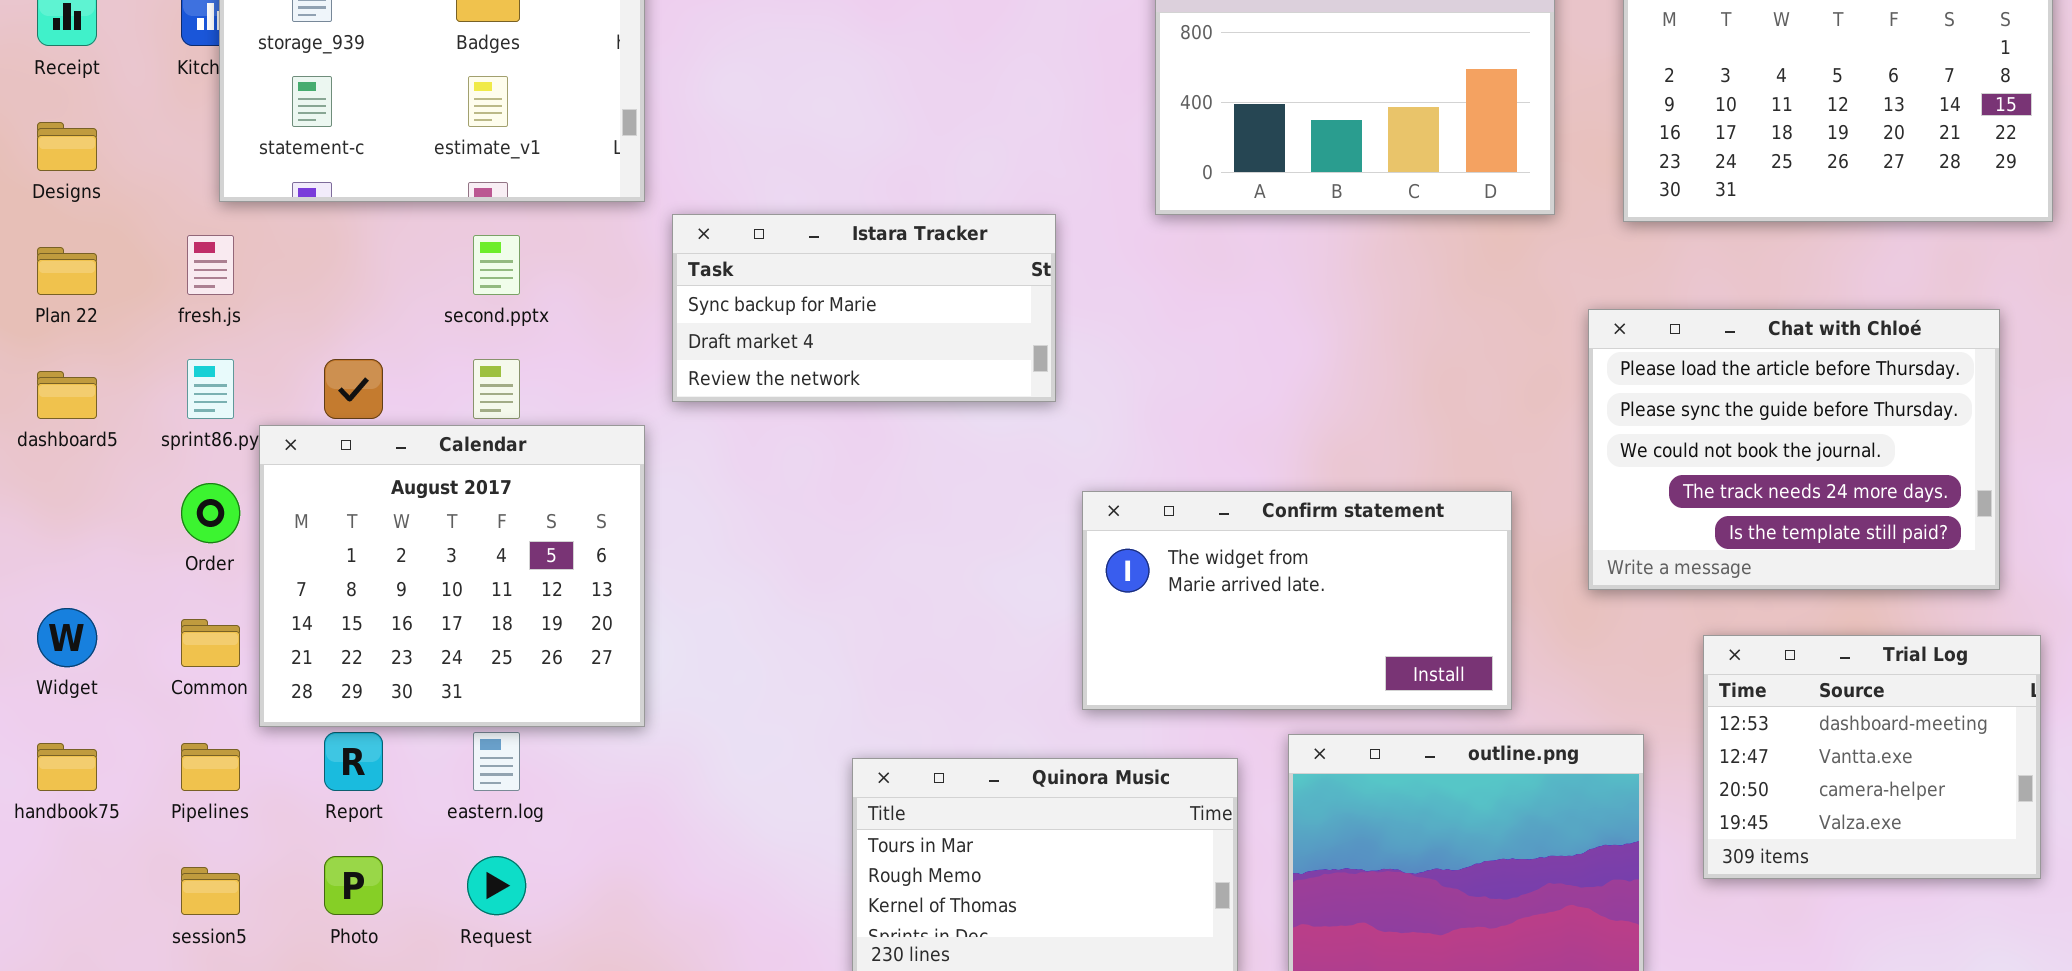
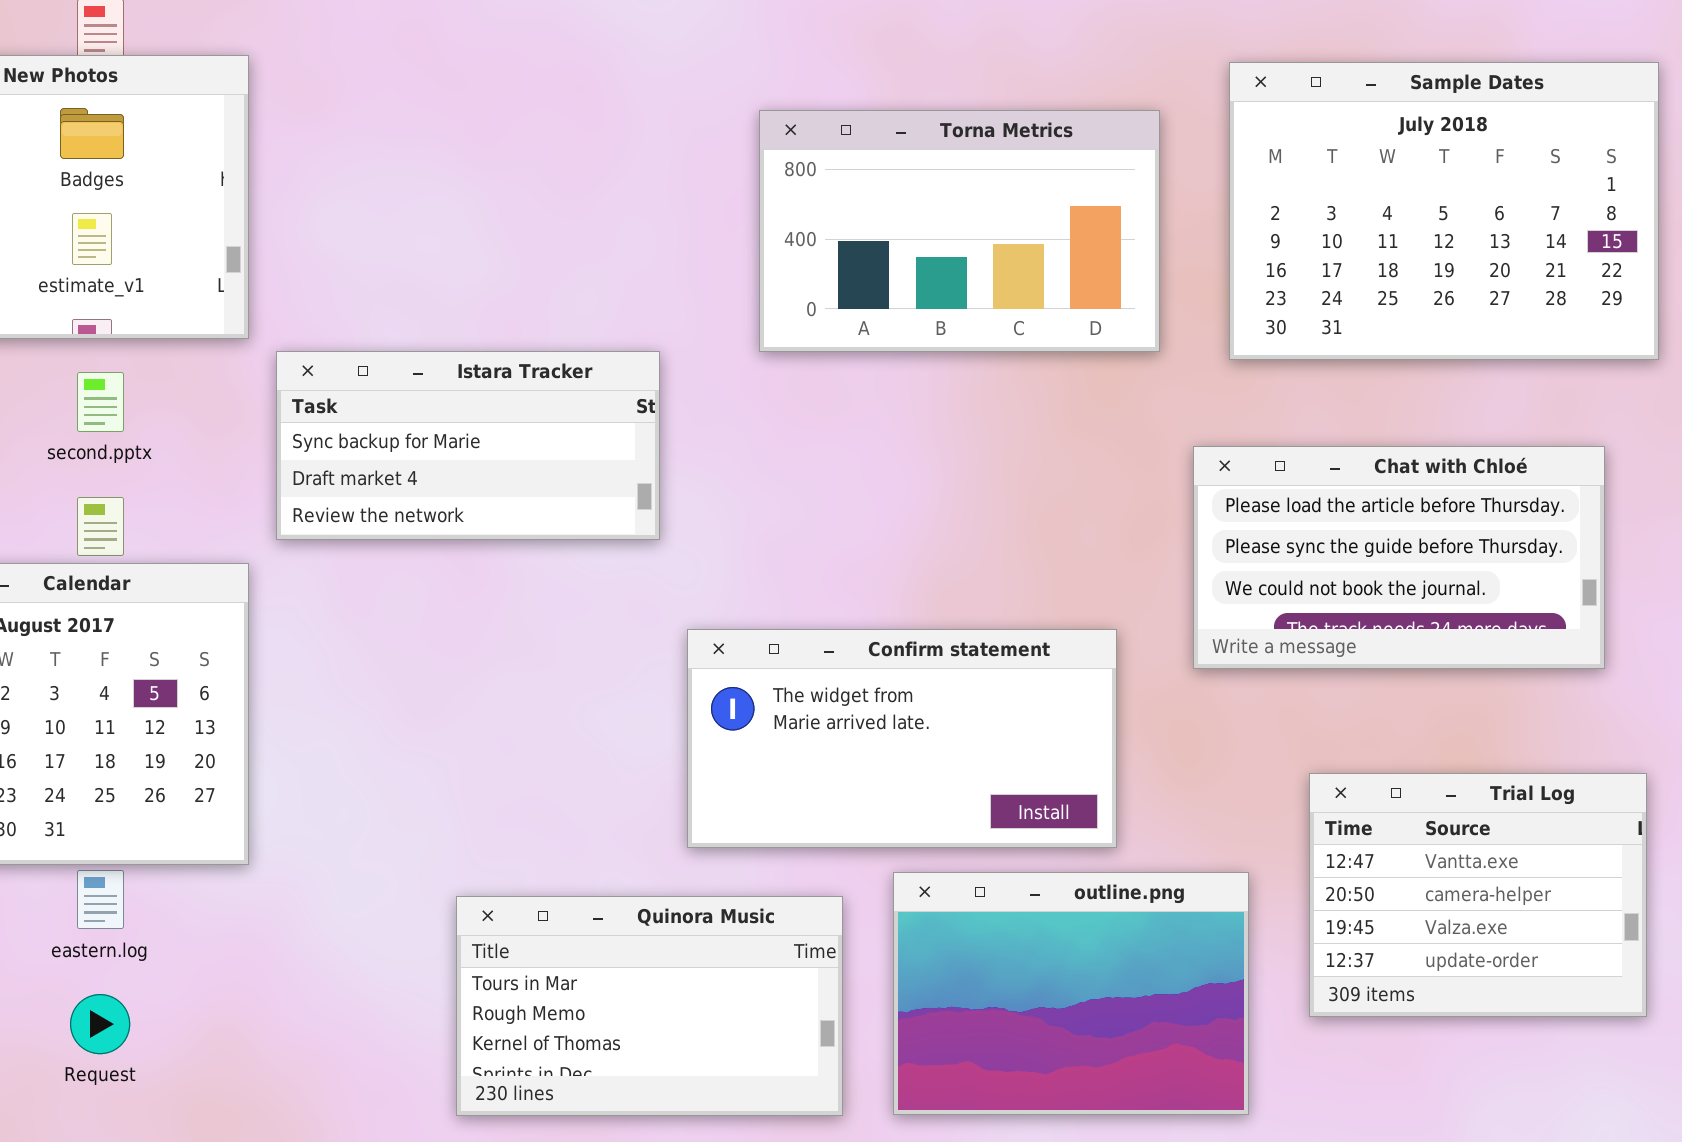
Chat with Chloé: [1588,309,2000,590] -> [1193,446,1605,669], resized
Trial Log: [1703,635,2041,879] -> [1309,773,1647,1017], scrolled down 1 row

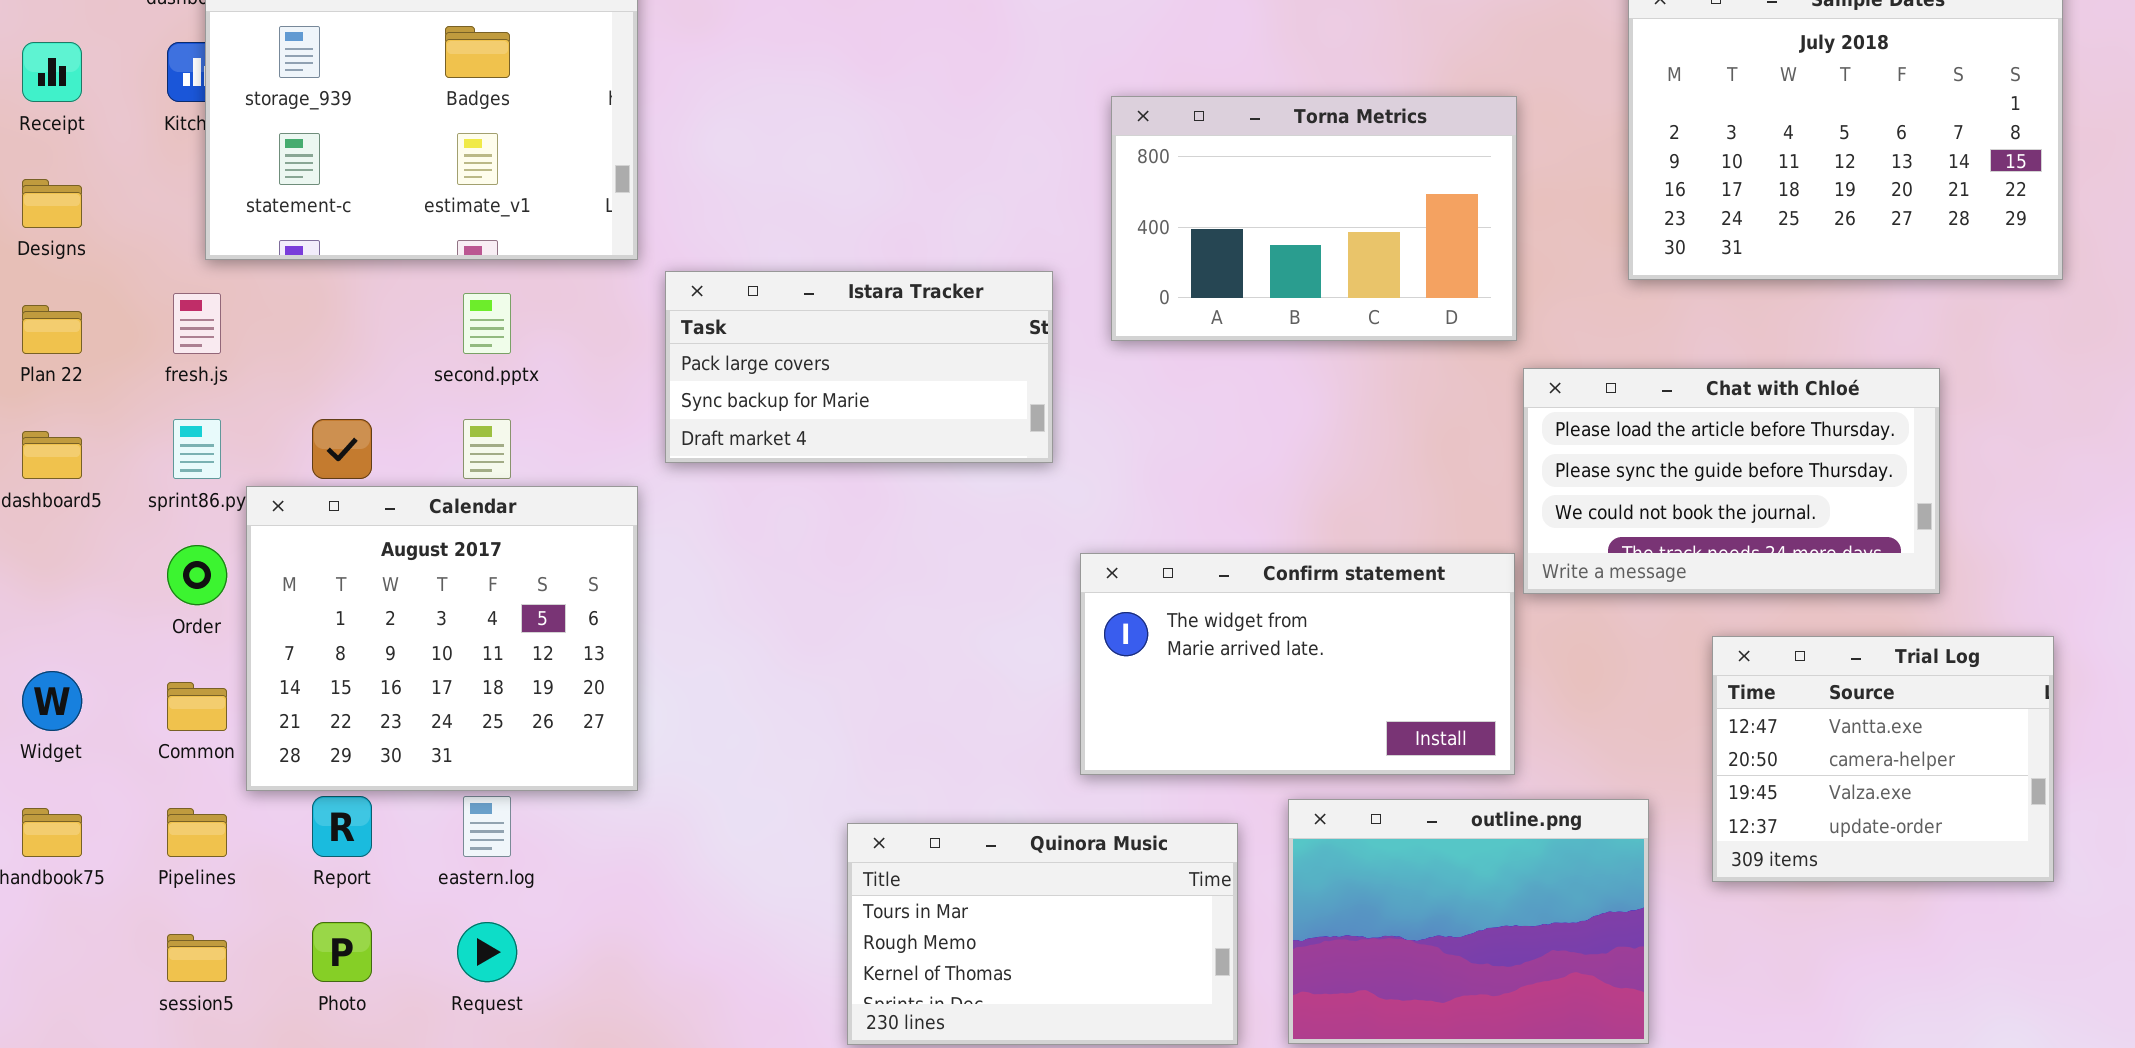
Torna Metrics: [759,110,1160,352] -> [1111,96,1517,341], moved
Istara Tracker: [276,351,660,540] -> [665,271,1053,463], scrolled up 1 row
Chat with Chloé: [1193,446,1605,669] -> [1523,368,1940,594], moved
Trial Log: [1309,773,1647,1017] -> [1712,636,2054,882], moved

